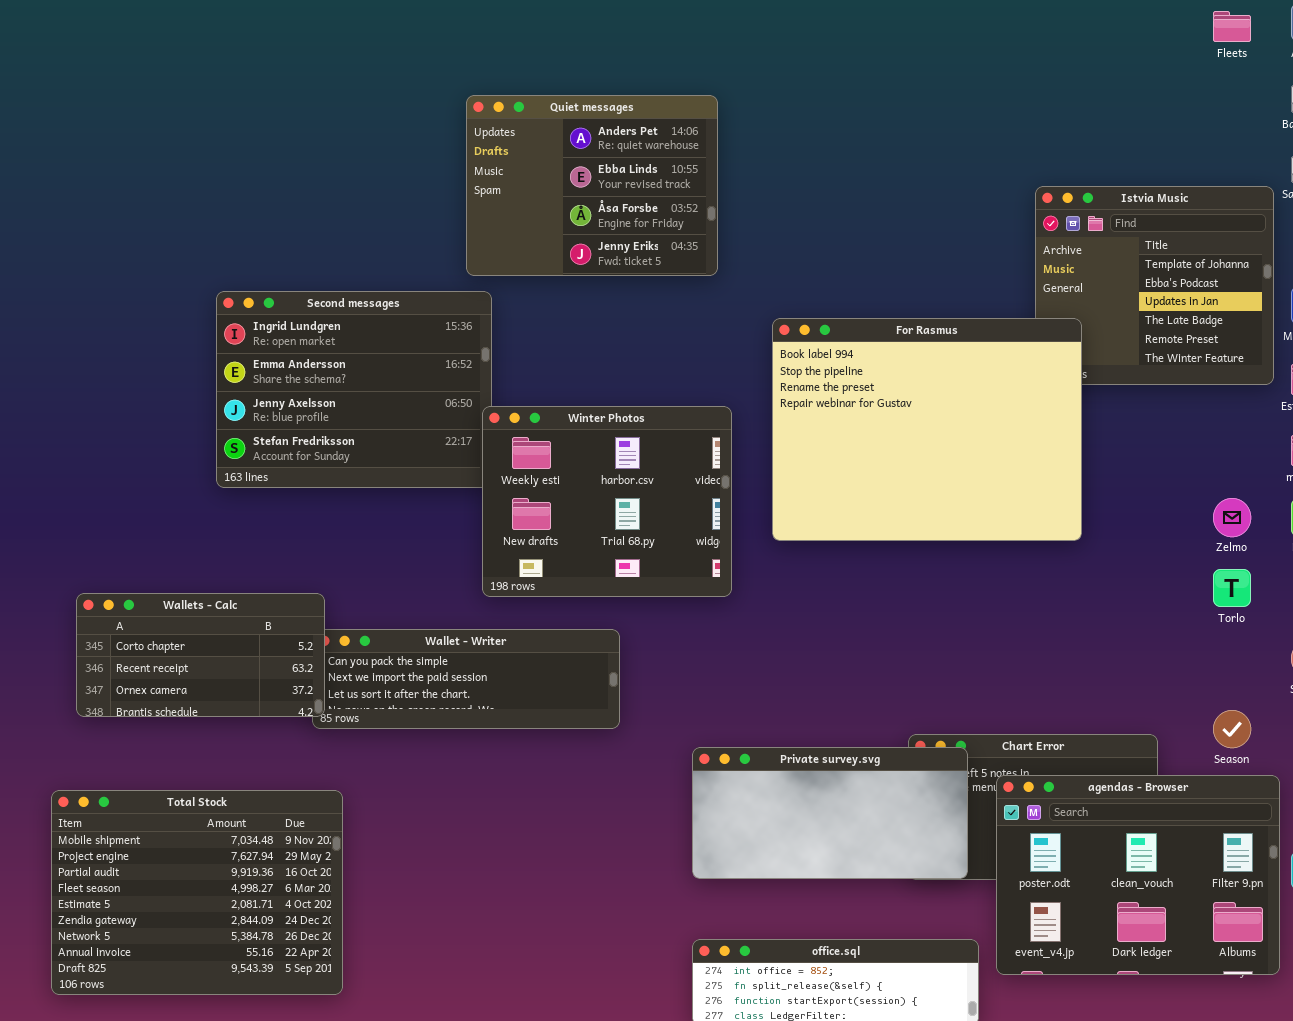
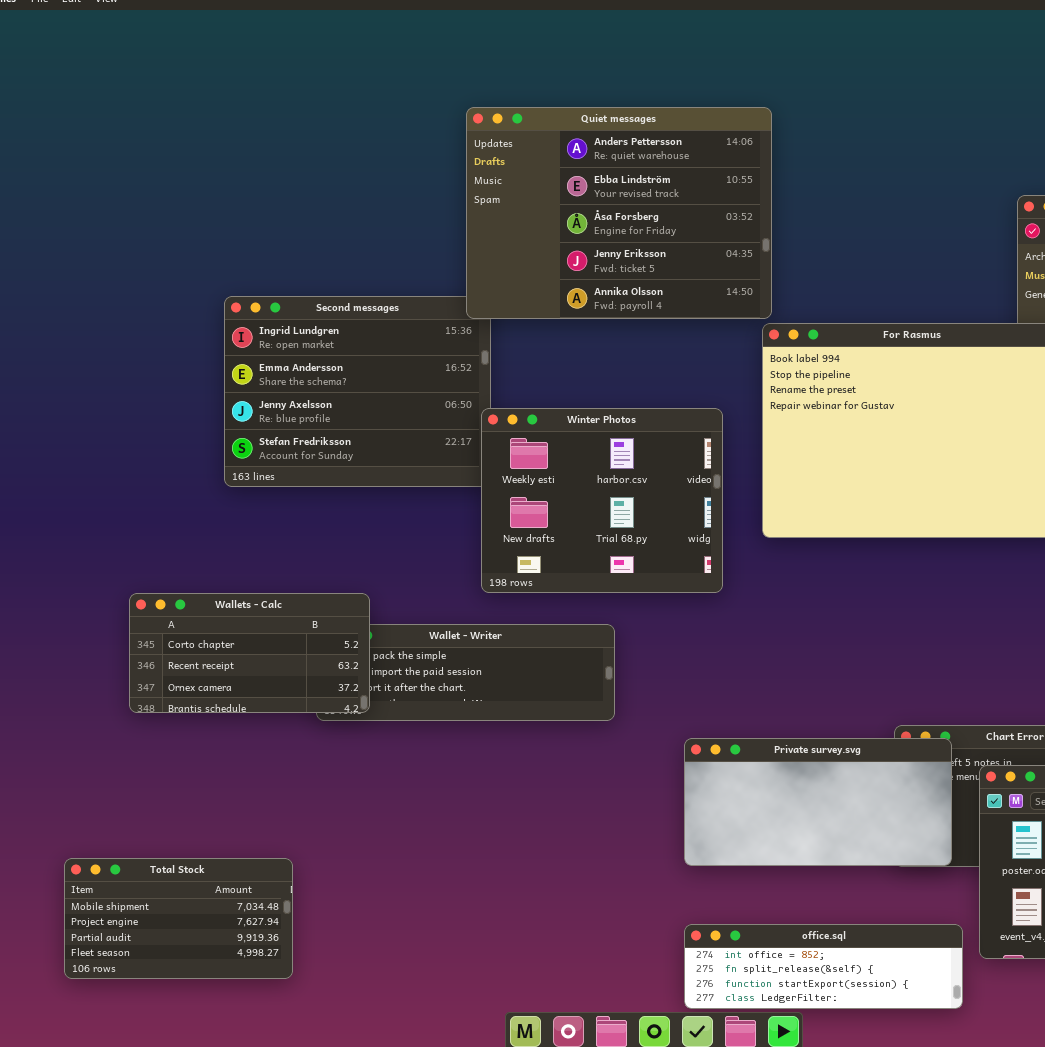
Quiet messages: [466,95,718,276] -> [466,107,772,319], resized
Wallets - Calc: [76,593,325,717] -> [129,593,370,713], moved
Total Stock: [51,790,343,995] -> [64,858,293,979], resized

